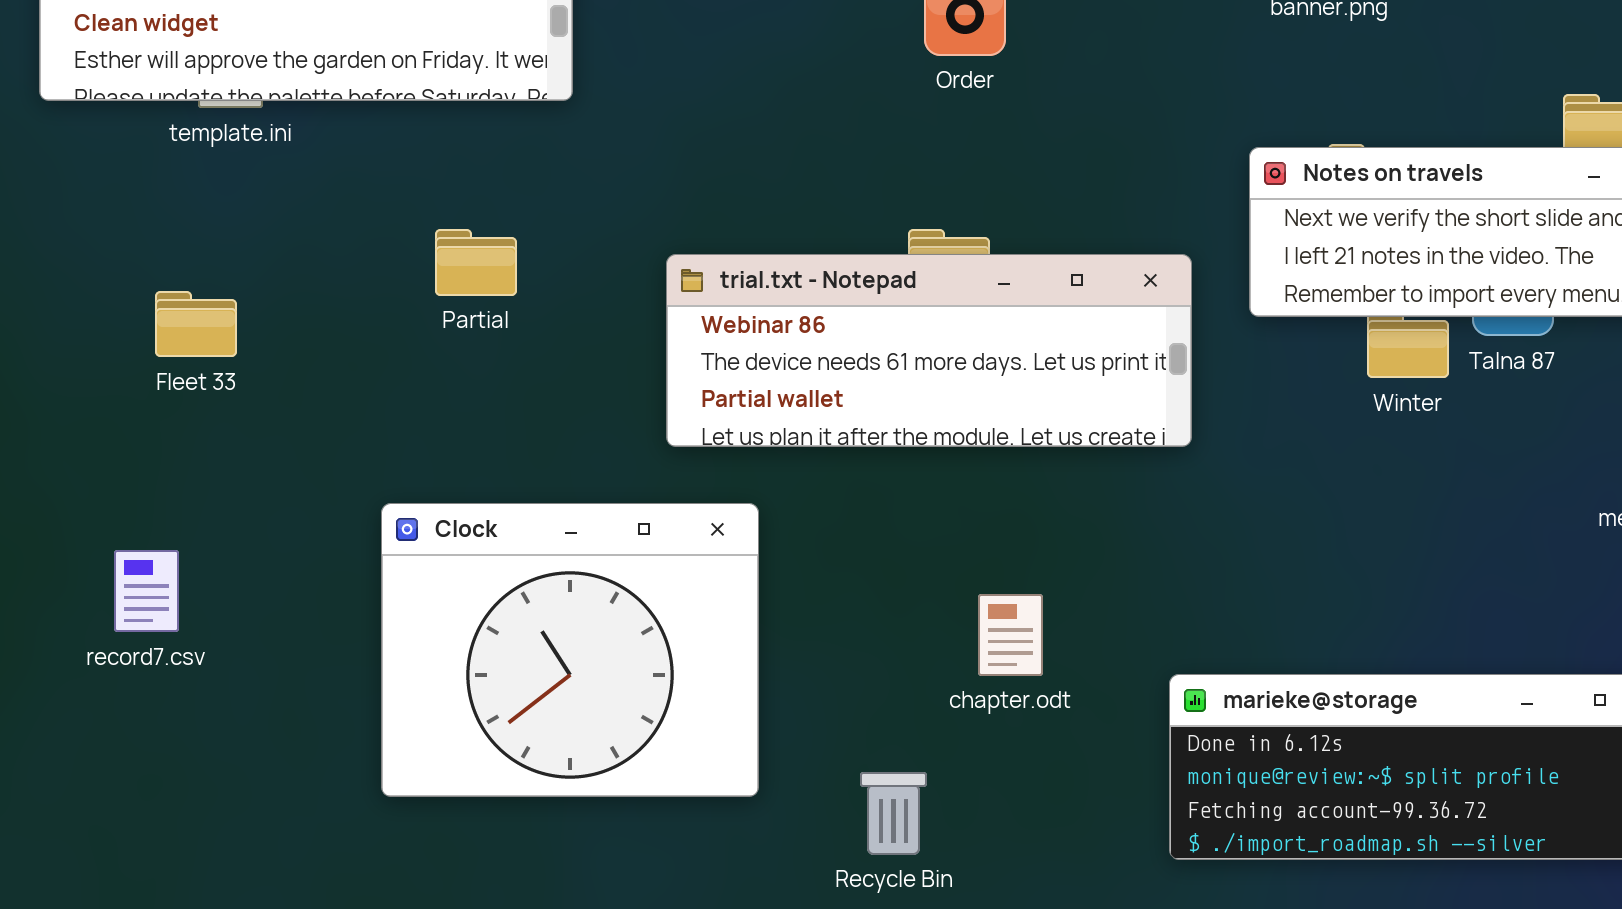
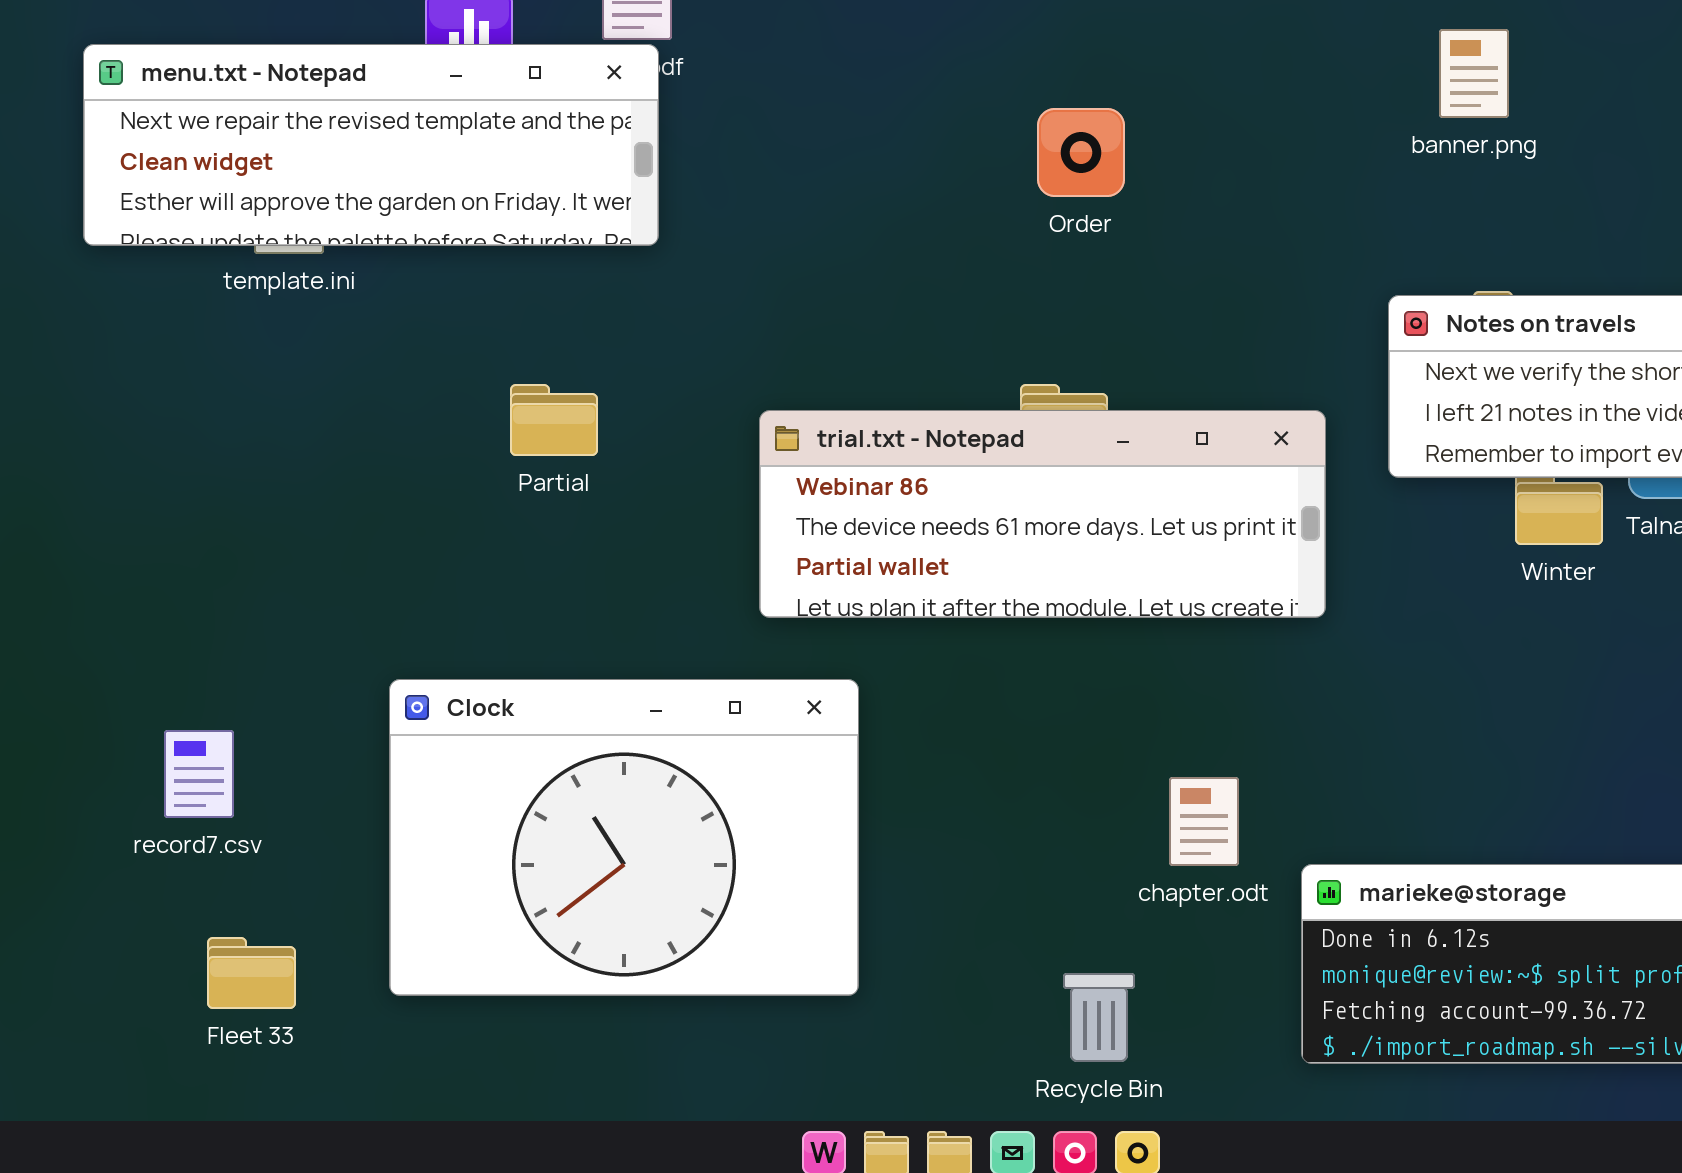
Fleet 33: [155,291,237,357] -> [207,937,296,1009], moved
Clock: [381,503,759,797] -> [389,679,859,996], resized
chapter.odt: [978,594,1043,676] -> [1169,777,1239,866], moved
Recycle Bin: [860,772,927,855] -> [1063,973,1135,1062], moved

